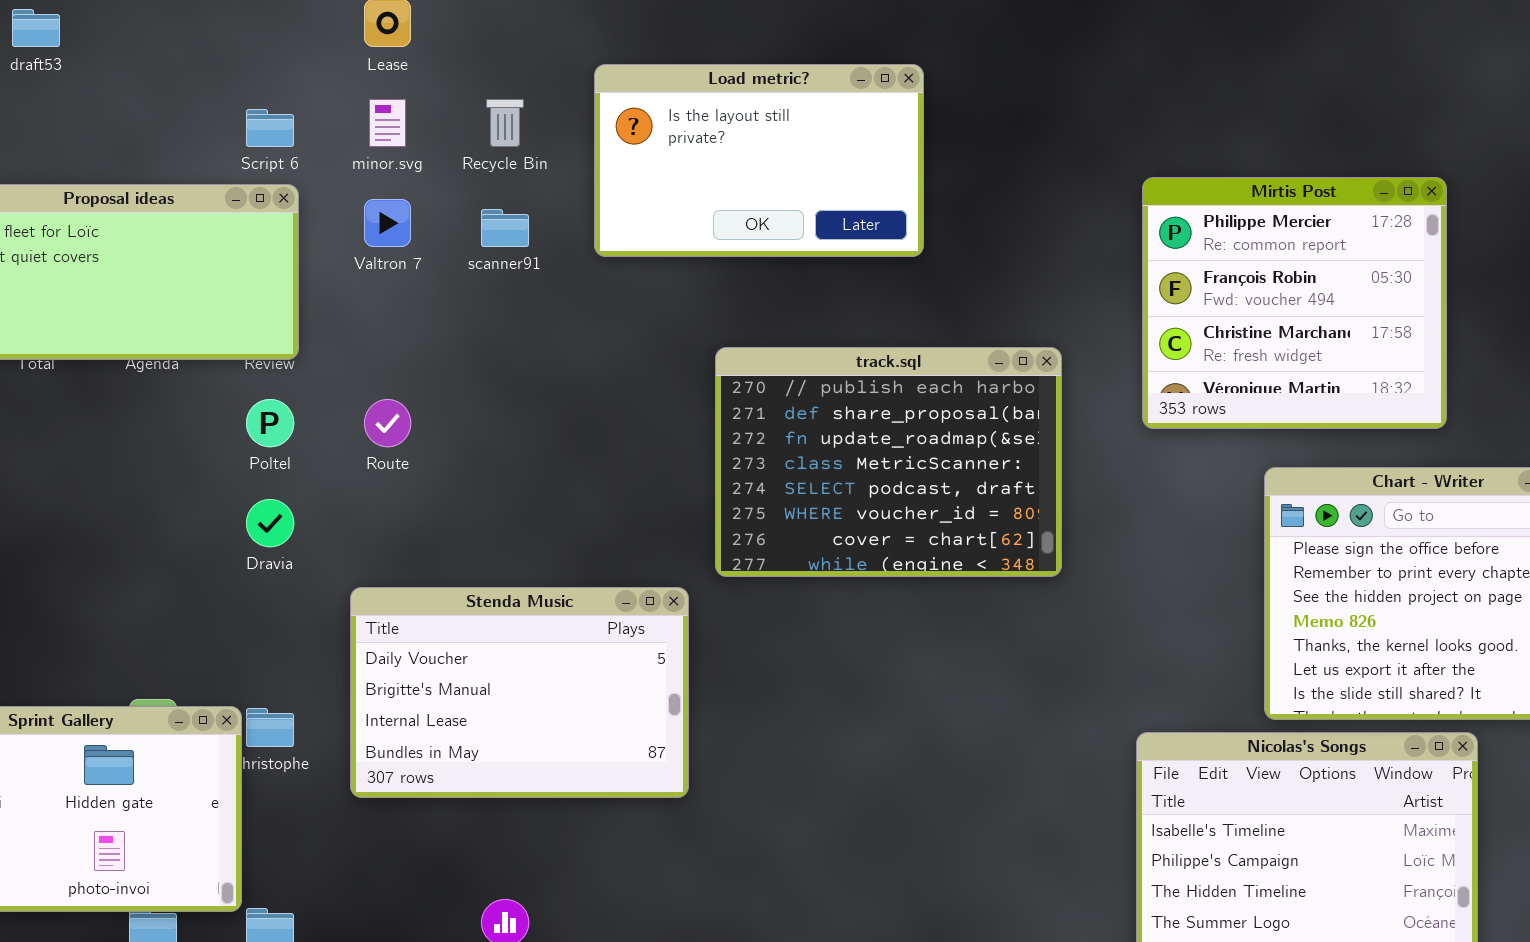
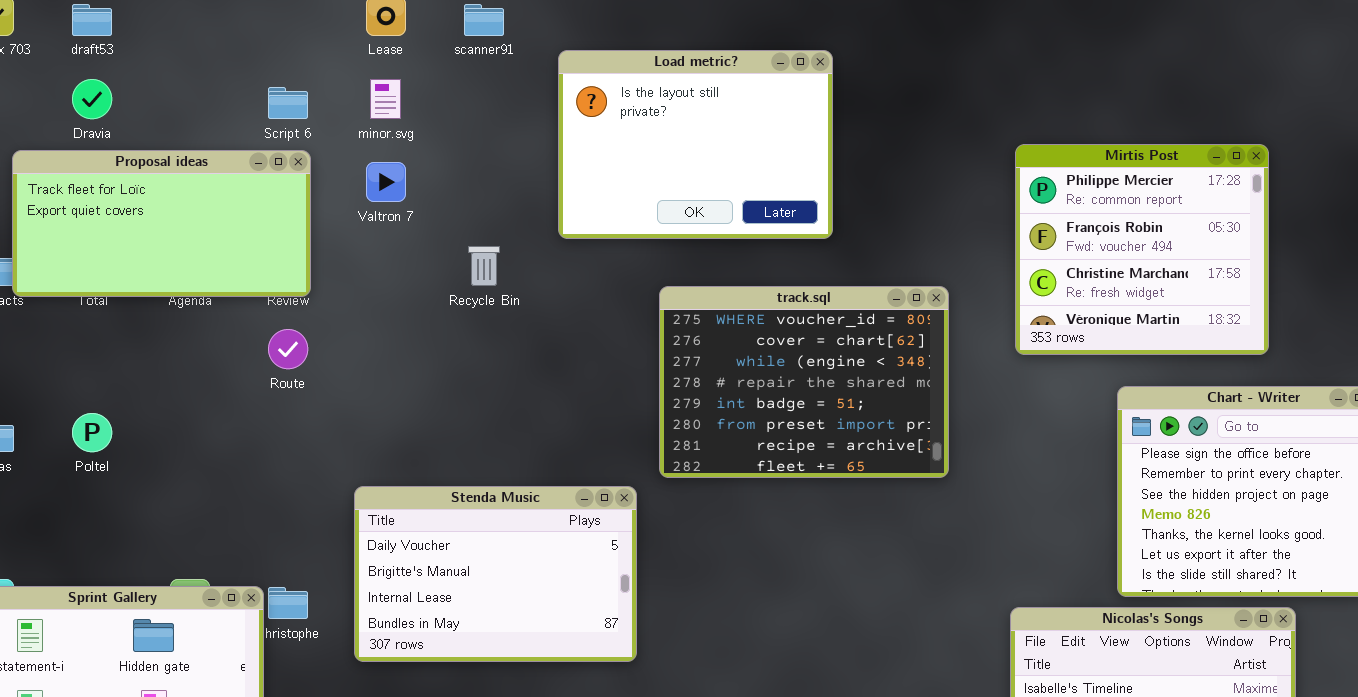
Load metric?: [594,64,924,257] -> [558,50,833,239], resized
Recycle Bin: [486,99,524,147] -> [468,246,500,286], moved
scanner91: [481,209,529,247] -> [464,4,504,36], moved
track.sql: [715,347,1062,577] -> [659,286,949,478], scrolled down 5 rows
Poltel: [246,399,294,447] -> [72,413,112,452], moved
Route: [364,399,411,447] -> [268,329,308,369], moved
Dravia: [246,499,294,547] -> [72,79,112,119], moved

